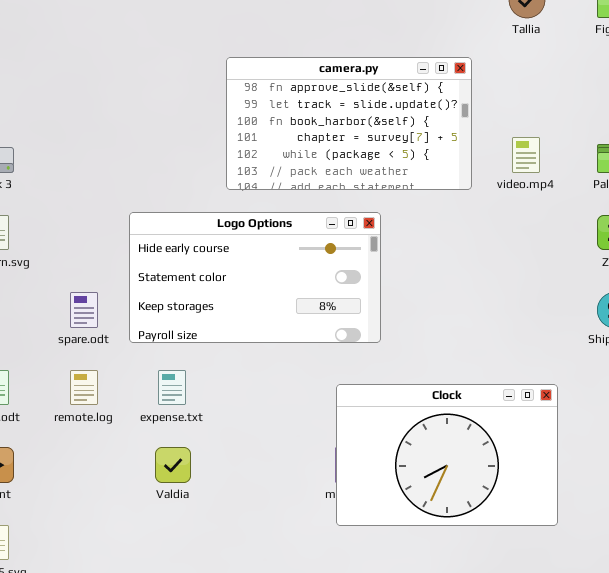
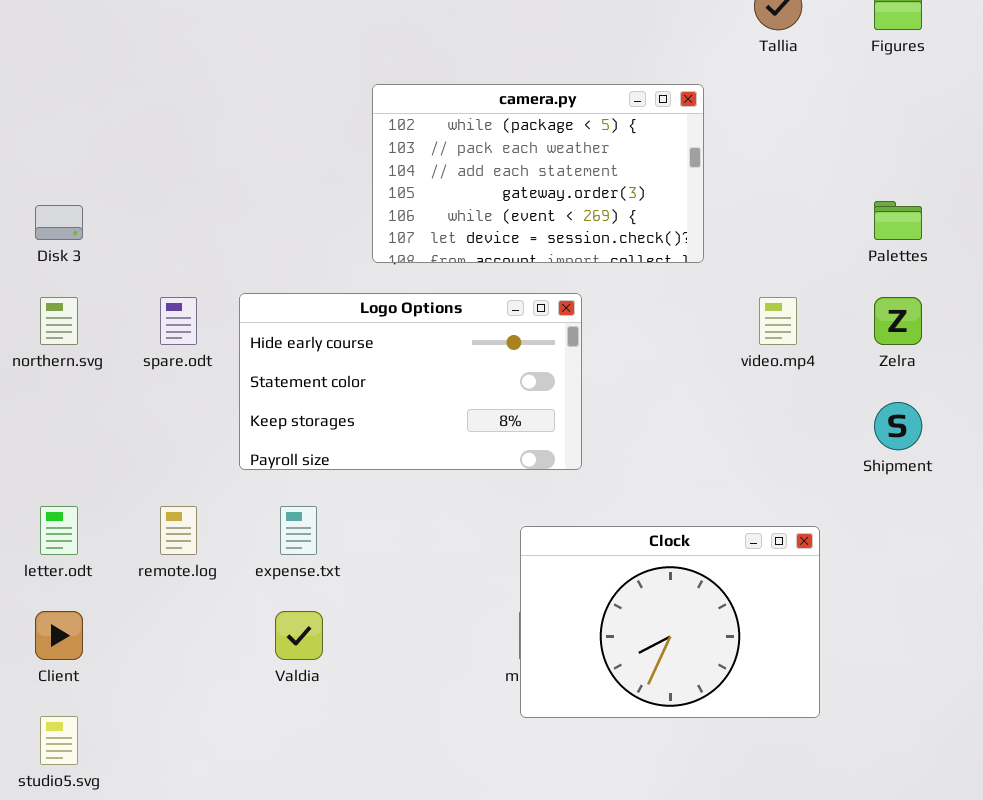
camera.py: [226,57,472,190] -> [372,84,704,263], scrolled down 4 rows
video.mp4: [512,137,540,173] -> [759,297,797,345], moved
spare.odt: [70,292,98,328] -> [160,297,197,345], moved

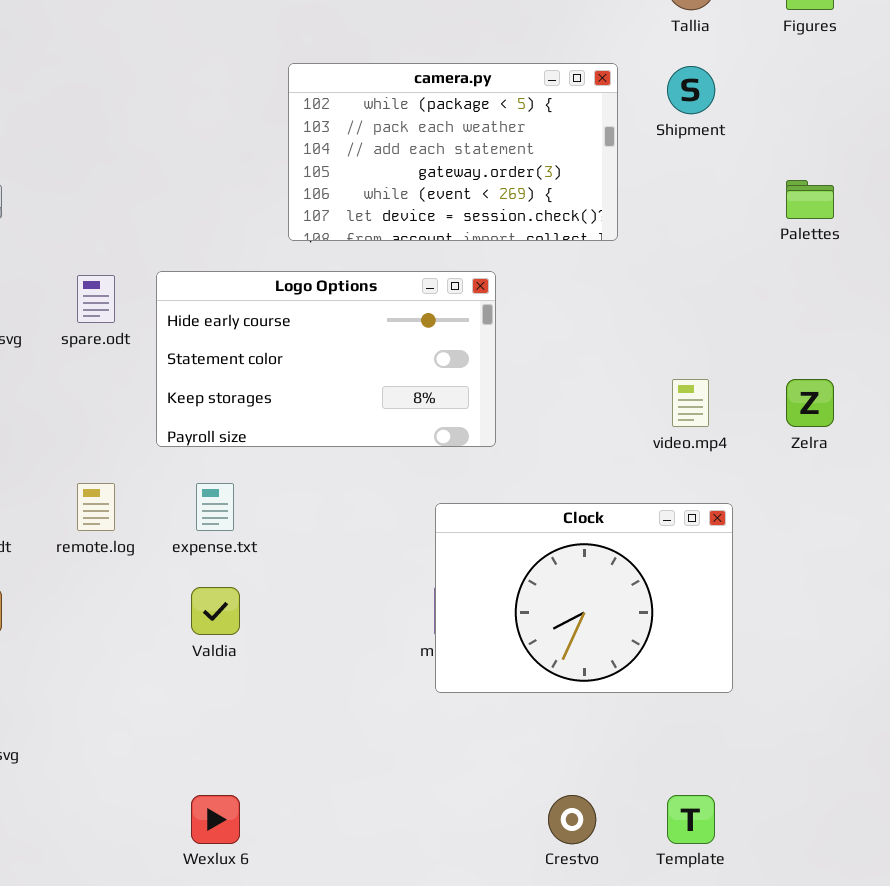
video.mp4: [759,297,797,345] -> [672,379,709,427], moved
Zelra: [874,297,922,345] -> [786,379,834,427], moved
Shipment: [874,402,922,450] -> [667,66,715,114], moved

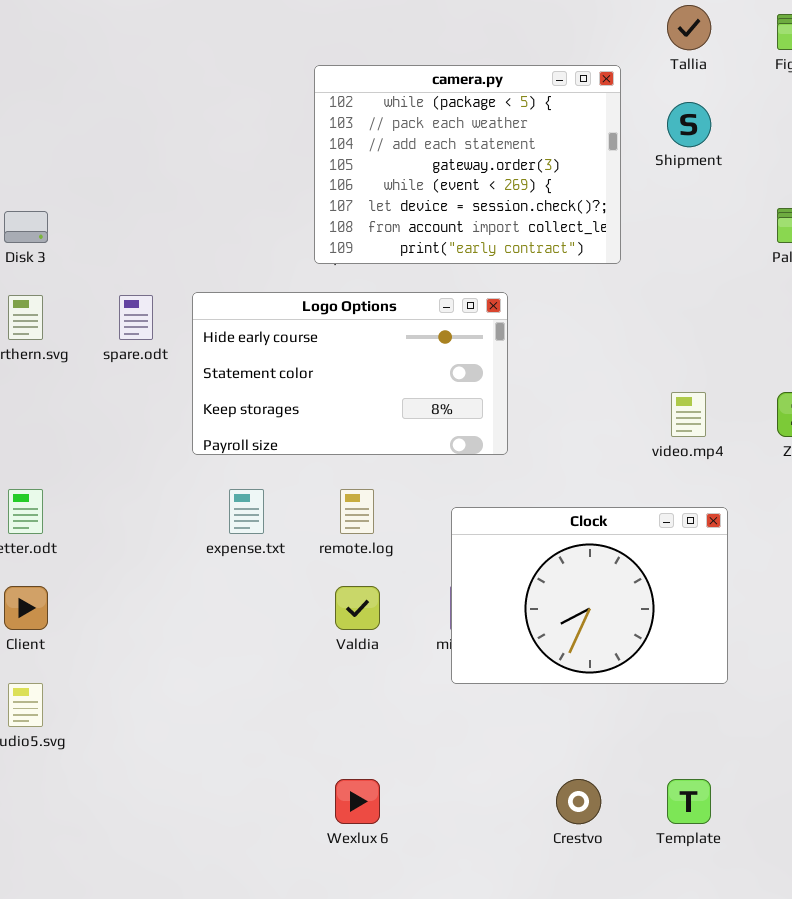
camera.py: [288,63,618,241] -> [314,65,621,264], resized
remote.log: [77,483,115,531] -> [340,489,374,534], moved
Valdia: [191,587,240,635] -> [335,586,380,630], moved
Wexlux 6: [191,795,240,844] -> [335,779,380,824], moved

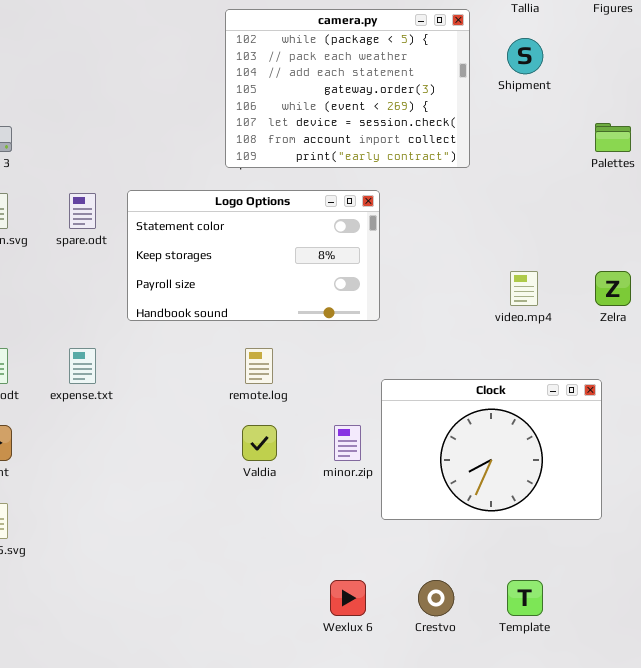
Logo Options: [192,292,508,455] -> [127,190,380,321], scrolled down 1 row
expense.txt: [229,489,264,534] -> [69,348,96,384], moved
Clock: [451,507,728,684] -> [381,379,602,520], moved
Wexlux 6: [335,779,380,824] -> [330,580,366,616], moved

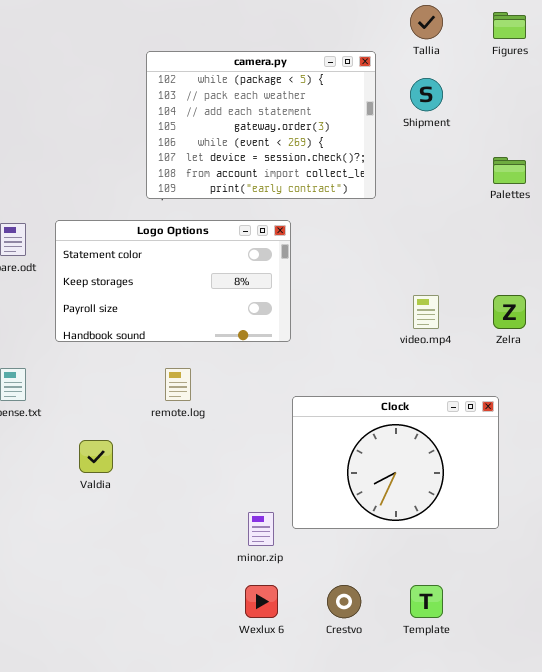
Valdia: [242,425,277,461] -> [79,440,113,473], moved
minor.zip: [334,425,361,461] -> [248,512,274,546], moved

